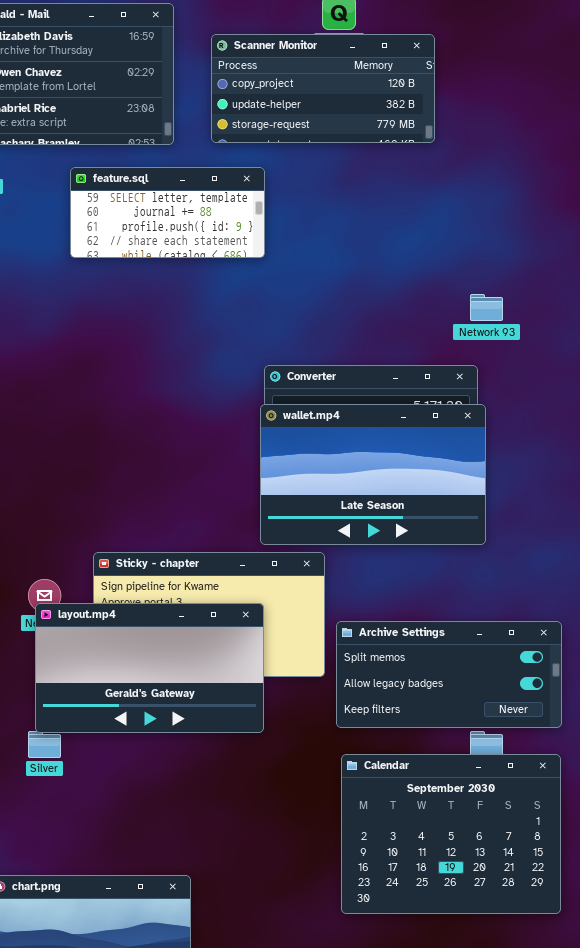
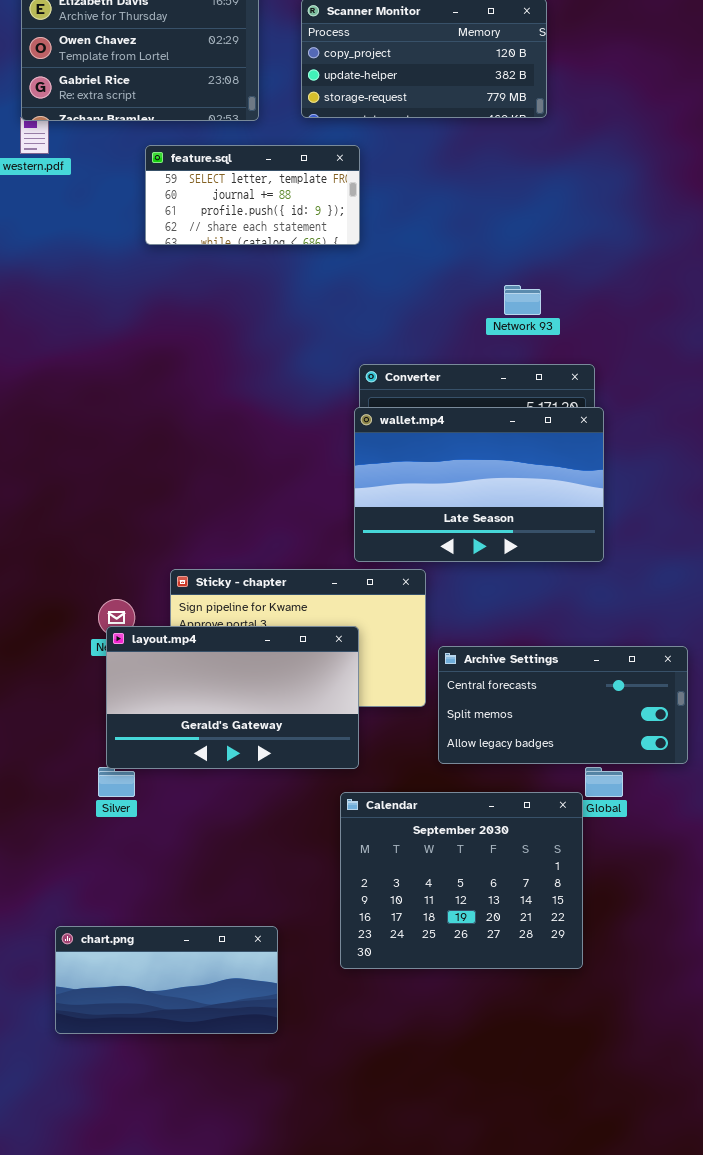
Network 93: [470,294,503,321] -> [504,285,541,315], moved
Archive Settings: [336,621,562,728] -> [438,646,688,764], scrolled up 1 row
Calendar: [341,754,561,914] -> [340,792,583,969], moved

